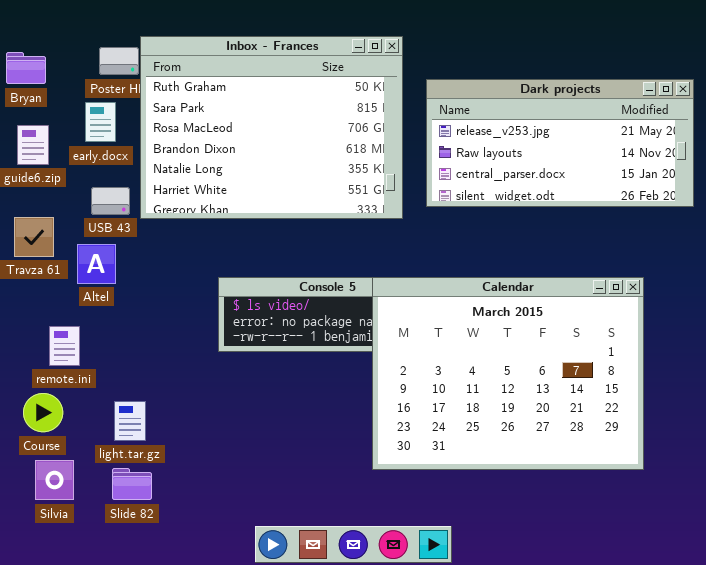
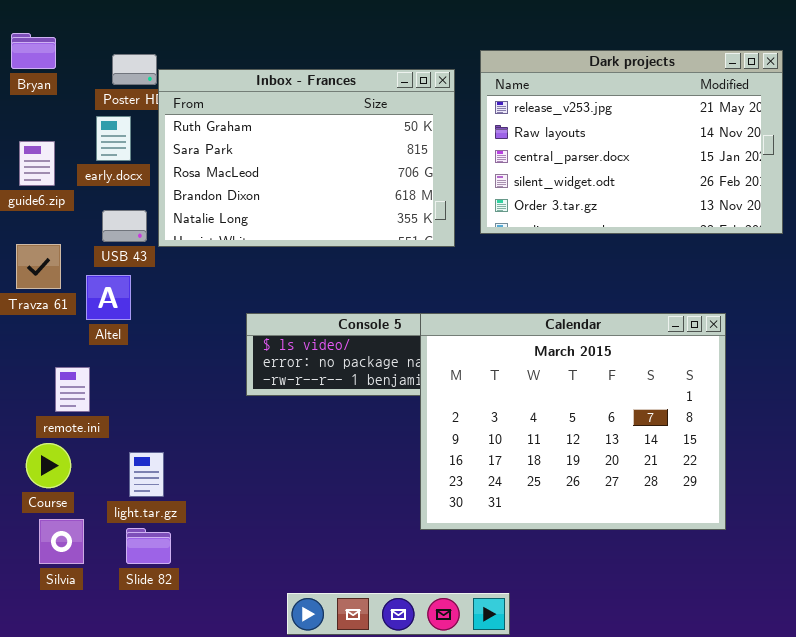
Inbox - Frances: [140,36,403,219] -> [158,69,455,247], resized
Bryan: [6,52,46,84] -> [11,33,56,69], moved
Dark projects: [426,79,694,207] -> [480,50,783,234], resized

